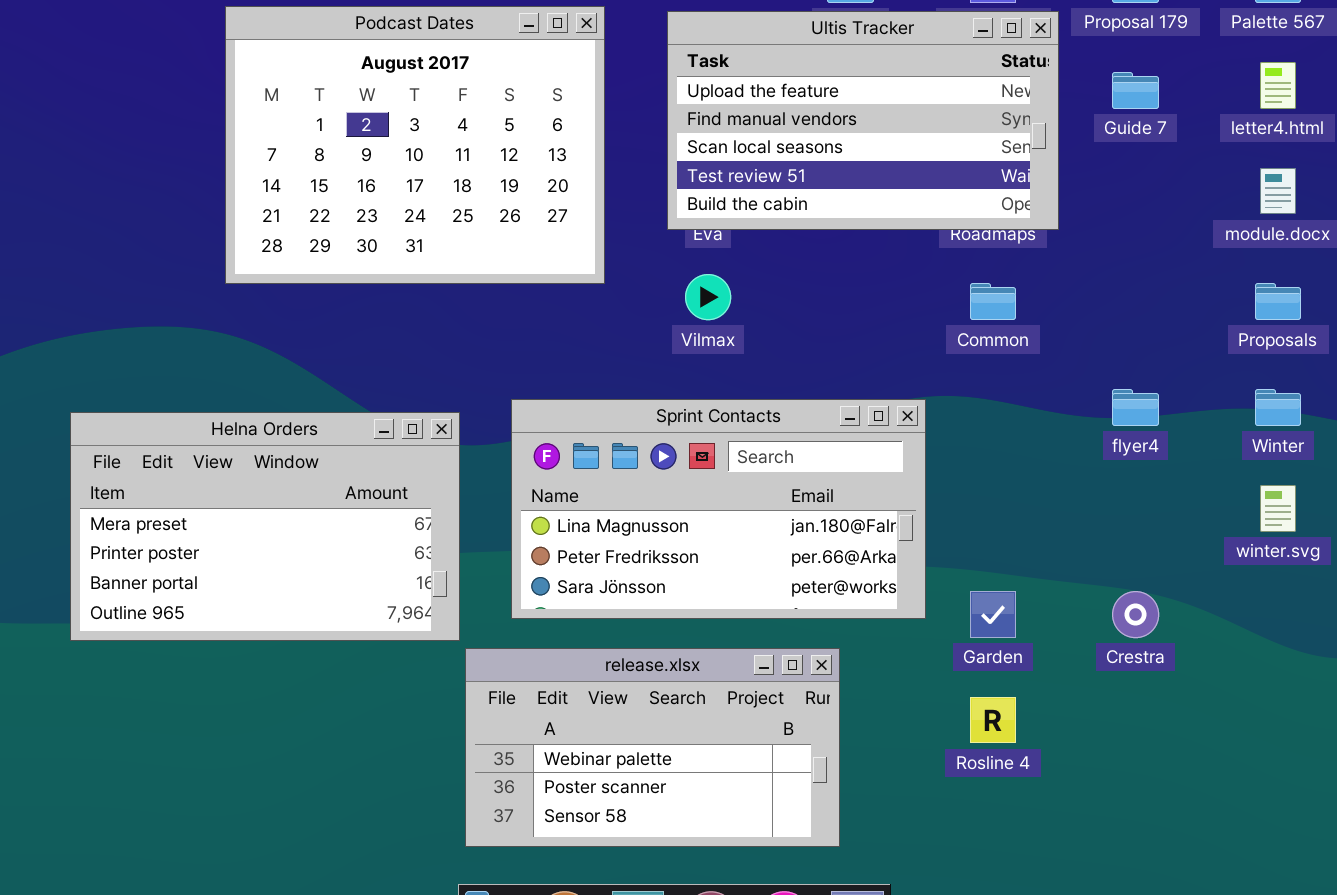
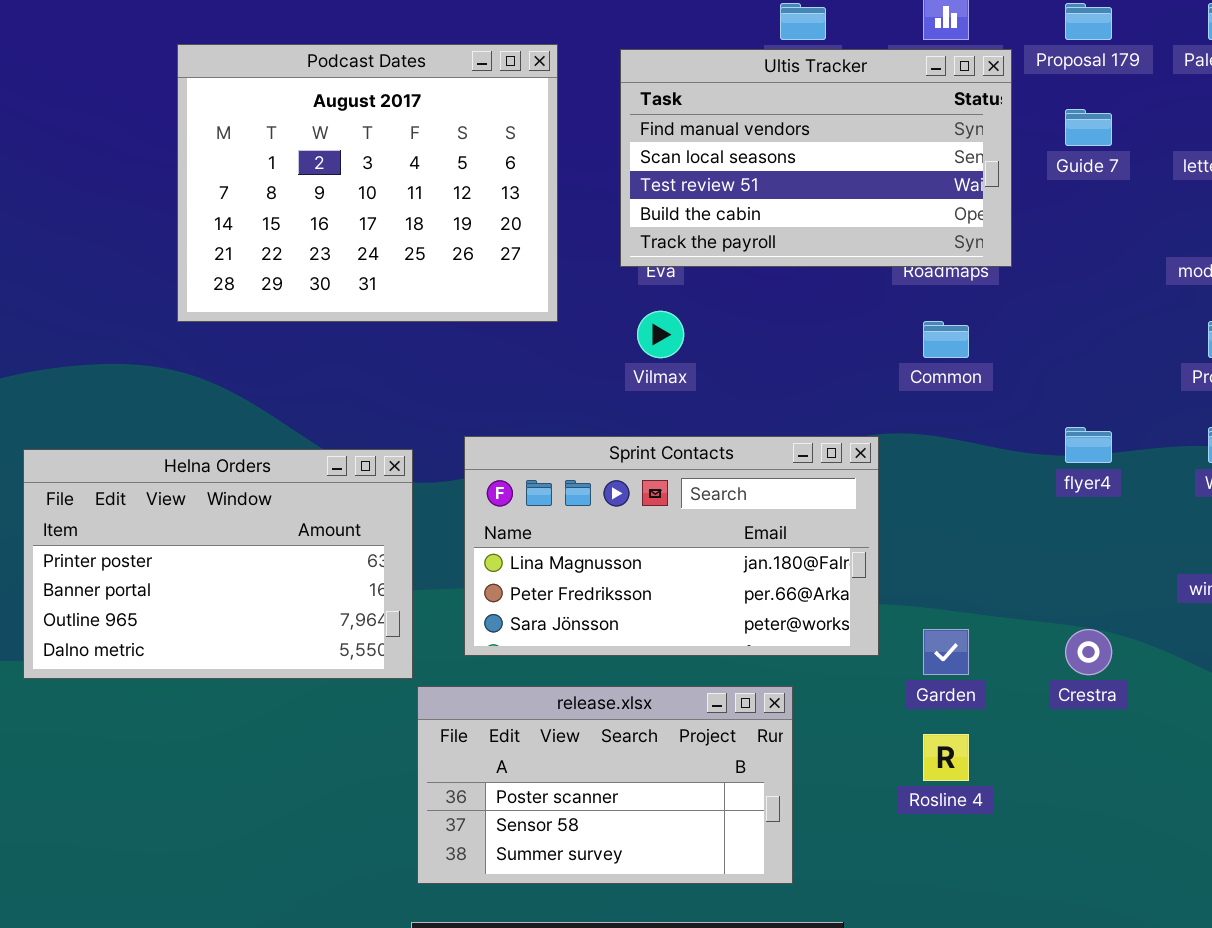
Ultis Tracker: [667,11,1059,230] -> [620,49,1012,267], scrolled down 1 row
Helna Orders: [70,412,460,641] -> [23,449,413,679], scrolled down 1 row
release.xlsx: [465,648,840,847] -> [417,686,793,884], scrolled down 1 row

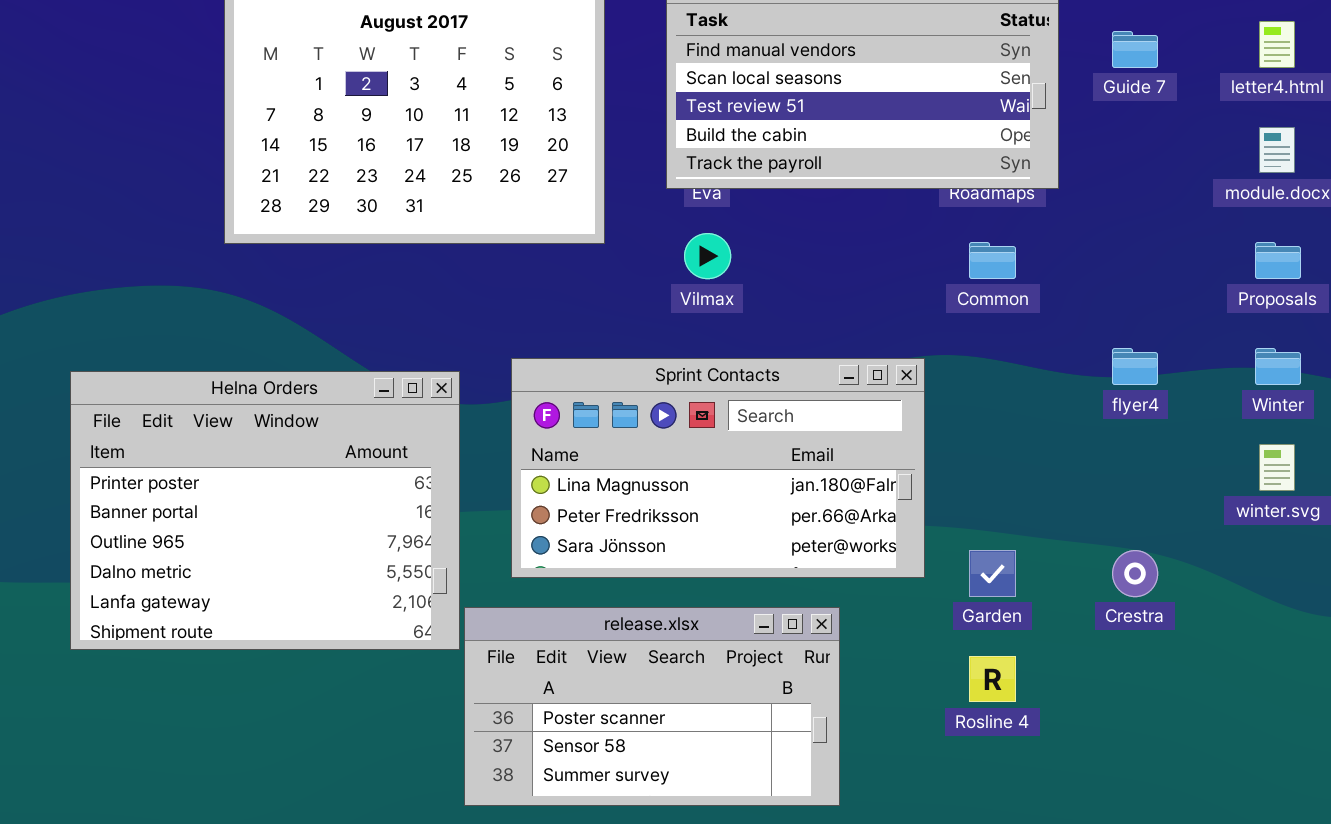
Helna Orders: [23,449,413,679] -> [70,371,460,650], resized

